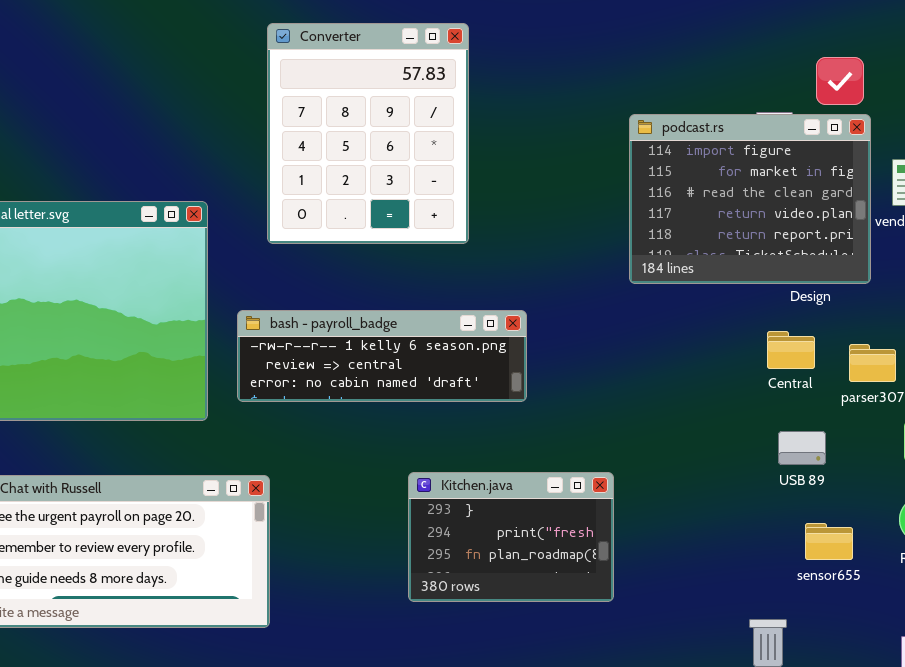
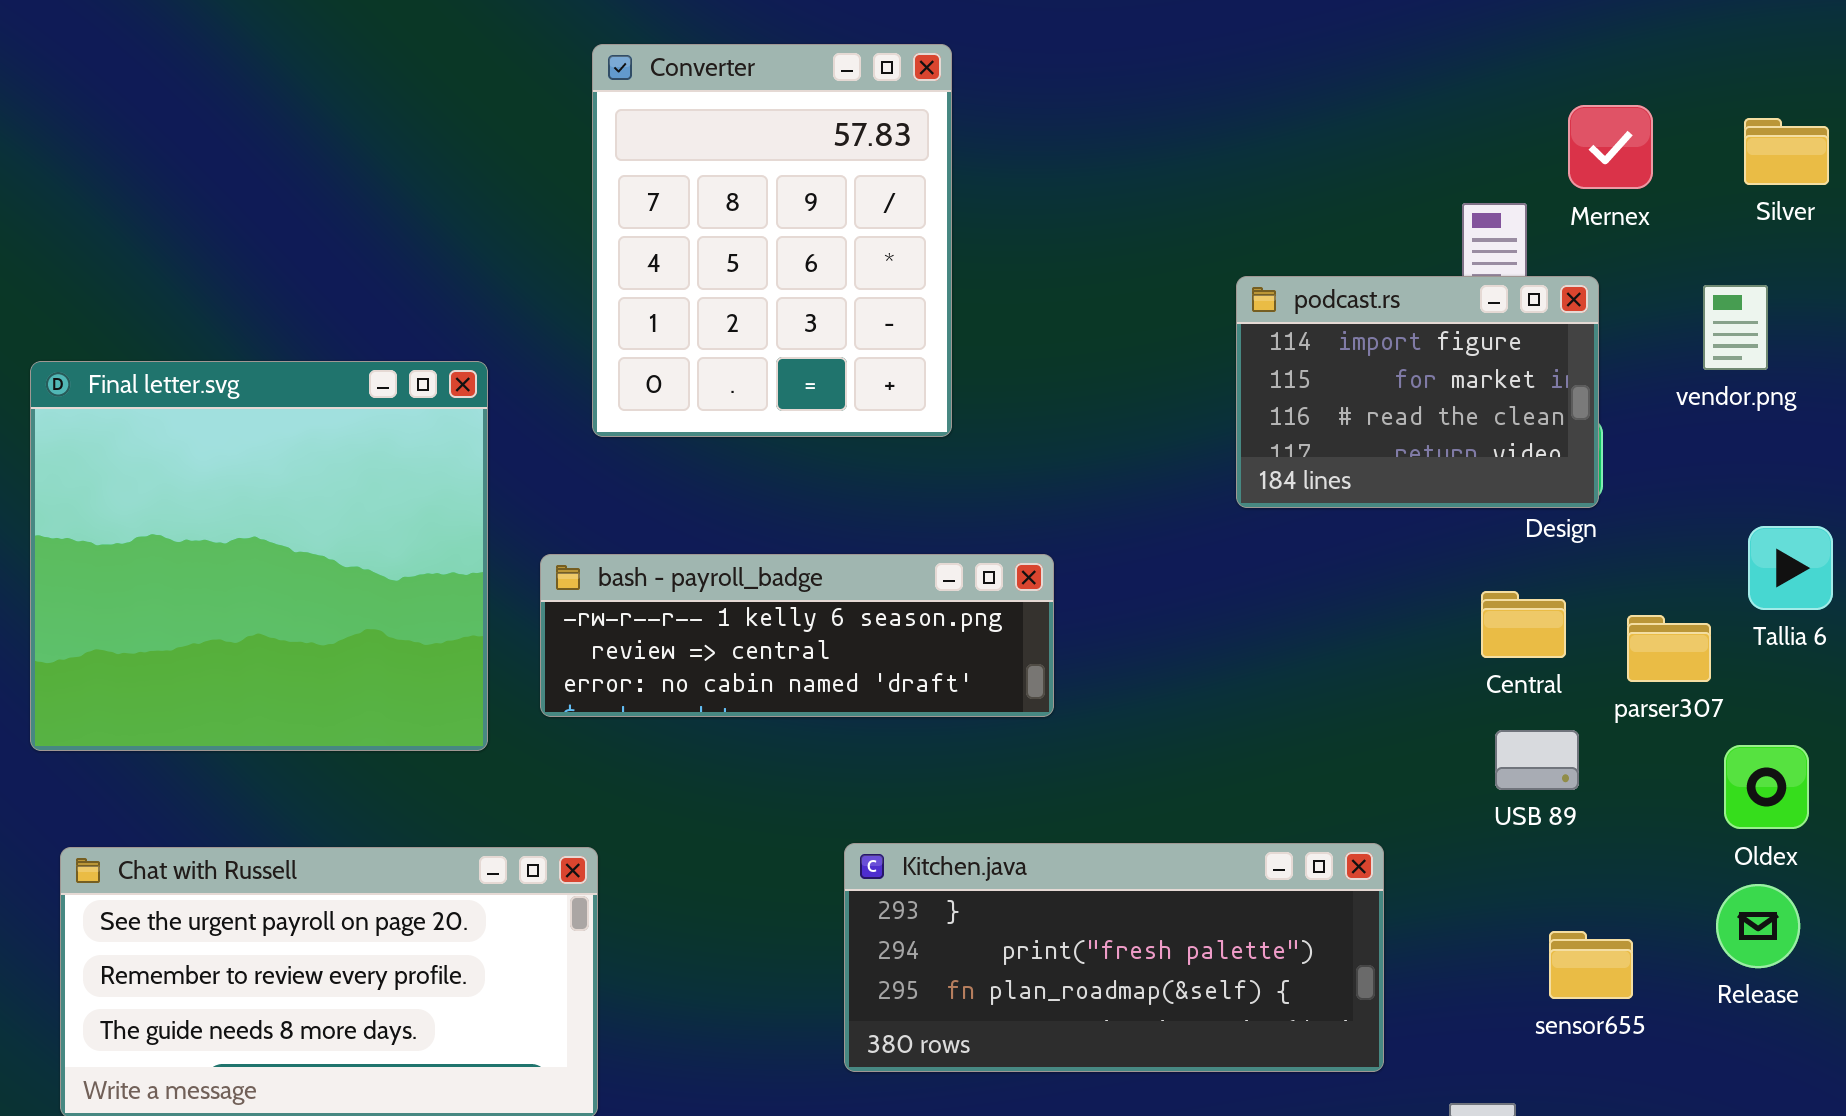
podcast.rs: [629,114,871,284] -> [1236,276,1599,508], resized
USB 89: [778,431,826,465] -> [1495,730,1579,790], moved
Kitchen.java: [408,472,614,602] -> [844,843,1384,1072], resized

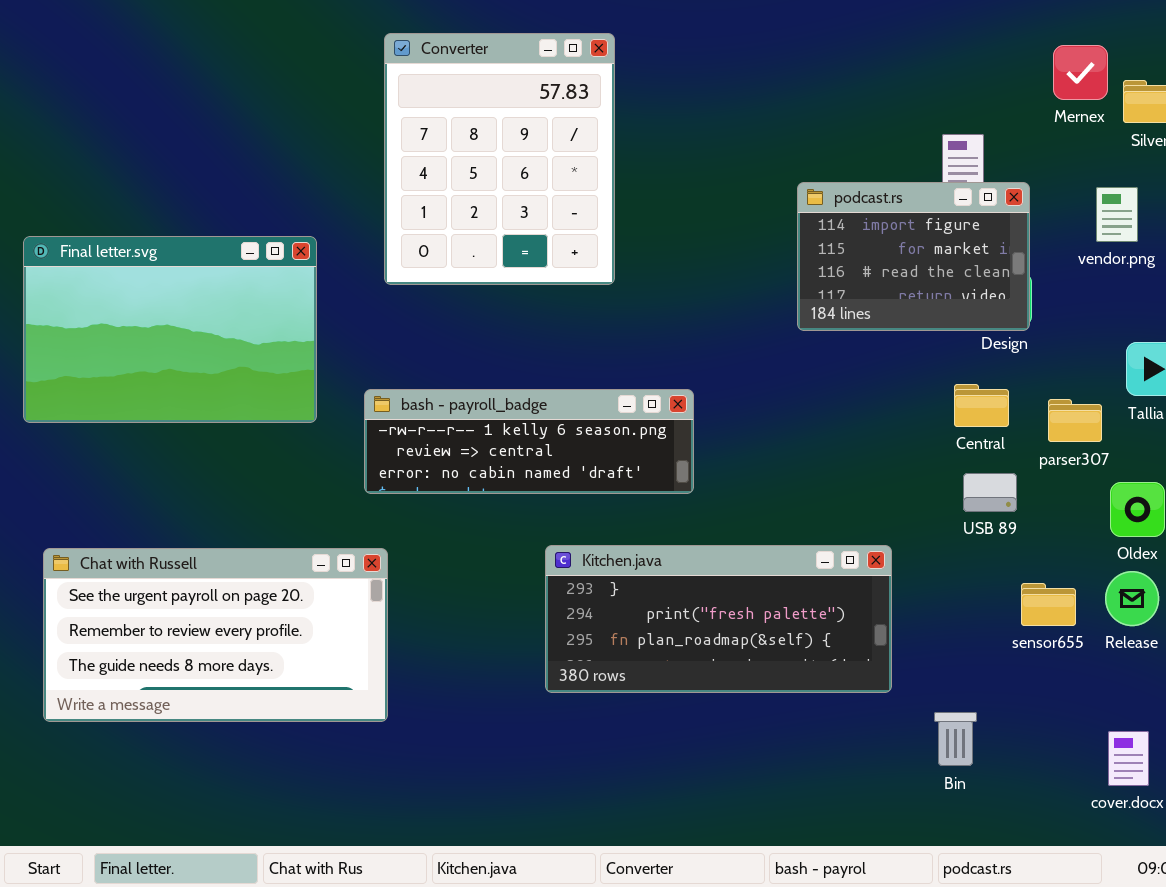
Mernex: [1568,105,1653,189] -> [1053,45,1108,100], moved
Final letter.svg: [30,361,488,751] -> [23,236,317,423], resized
bash - payroll_badge: [540,554,1054,717] -> [364,389,694,494], moved
sensor655: [1549,931,1633,999] -> [1021,583,1076,626], moved

